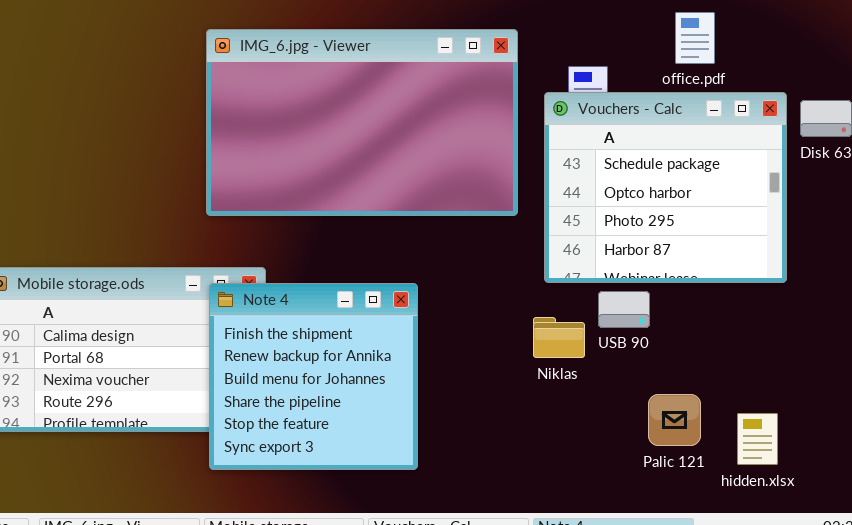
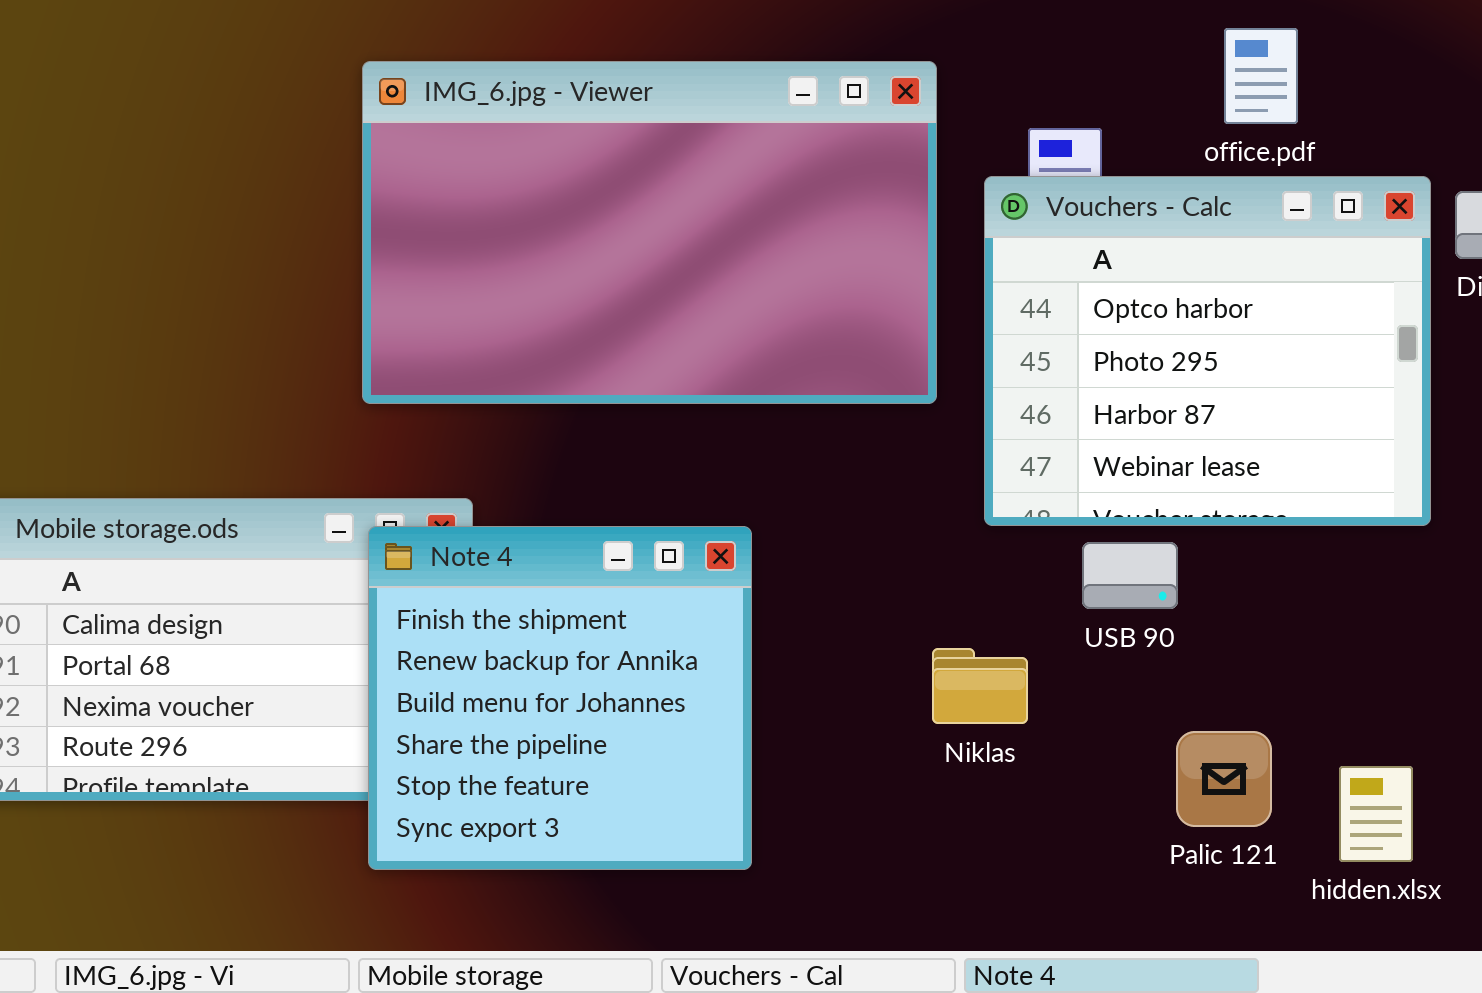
Vouchers - Calc: [544,92,787,283] -> [984,176,1431,526], scrolled down 1 row
Niklas: [533,317,585,358] -> [932,648,1028,724], moved

